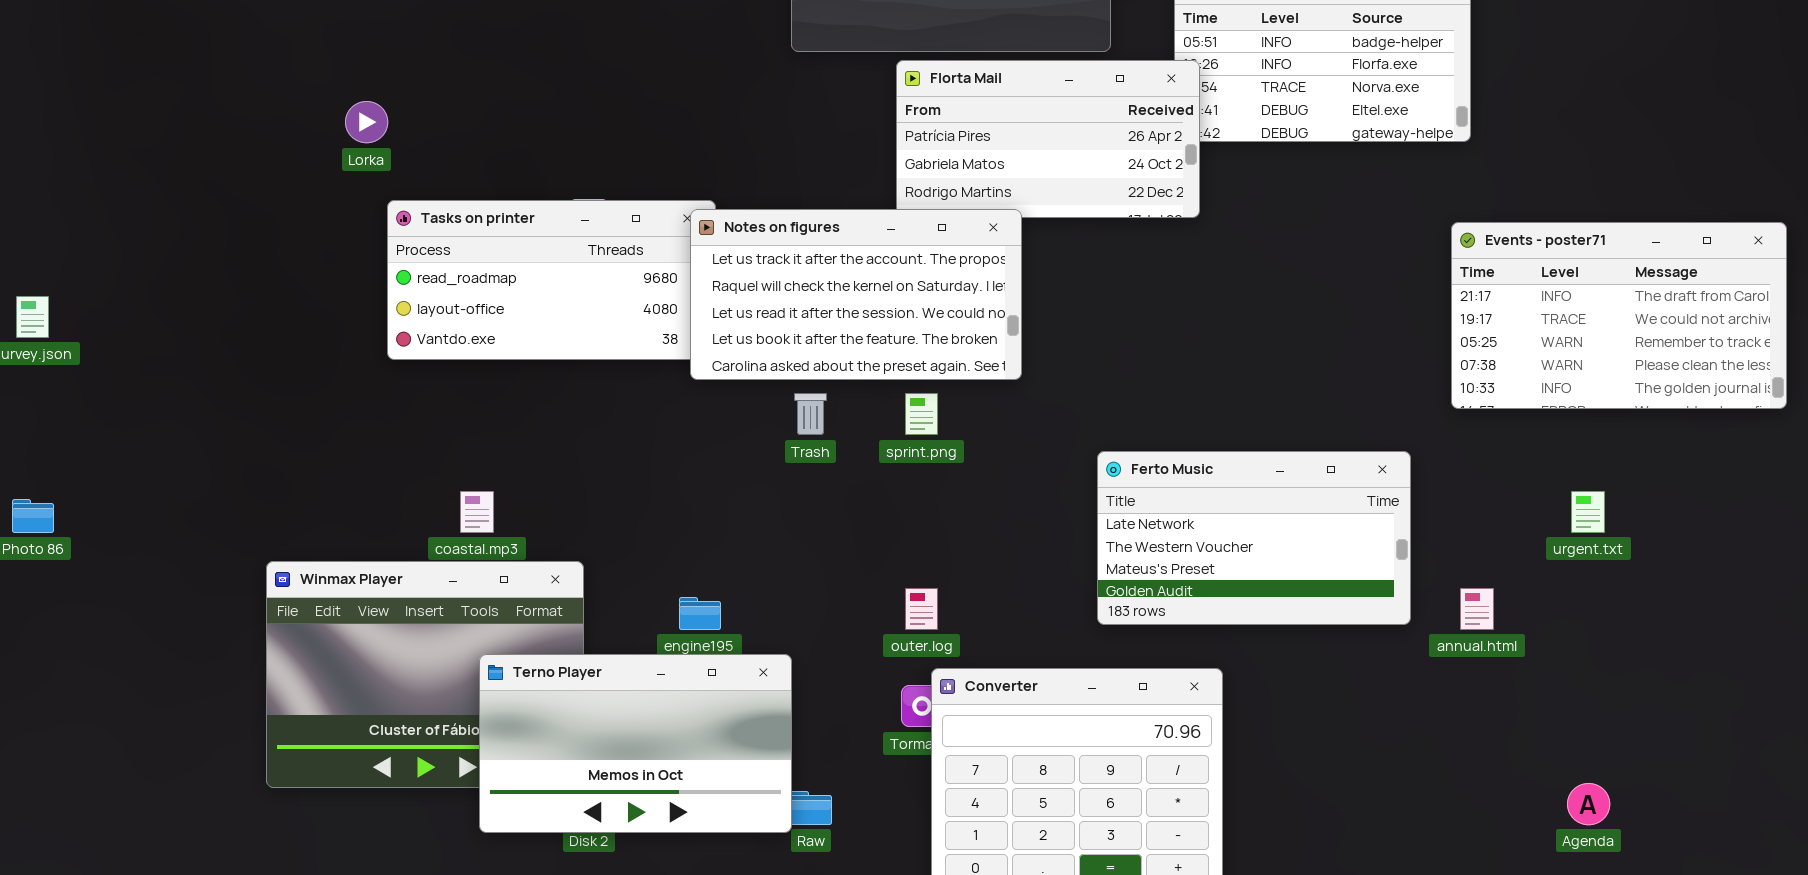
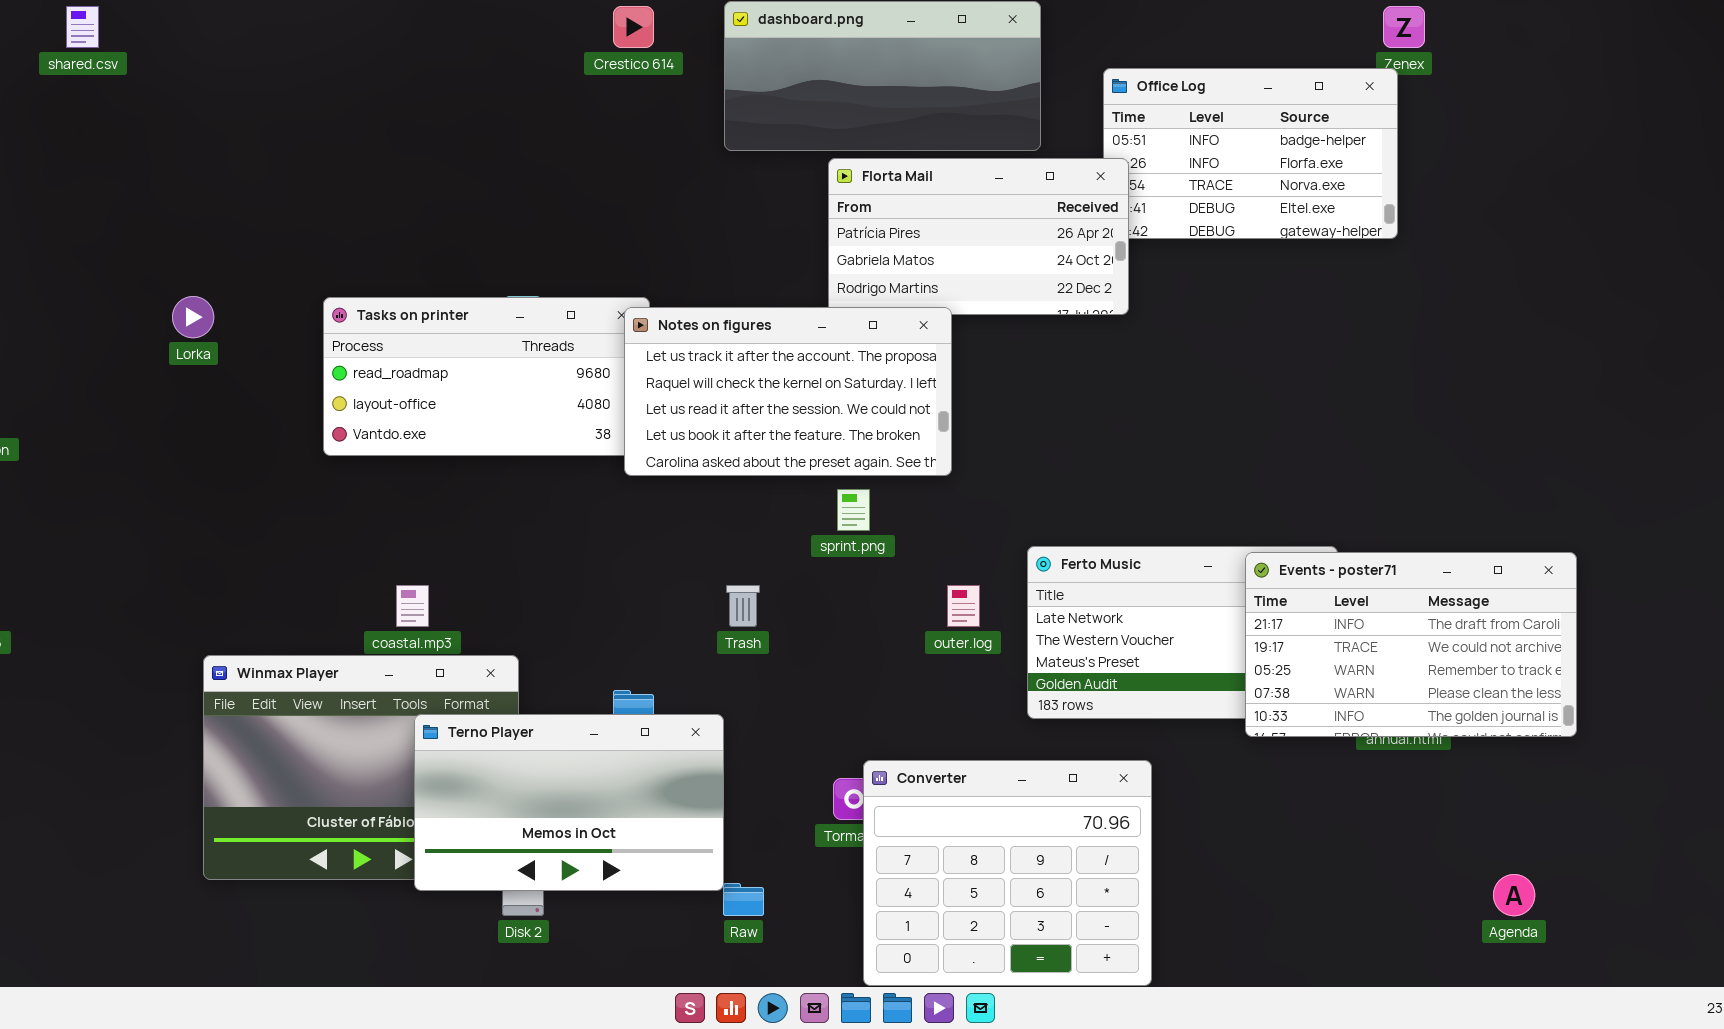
Lorka: [345,101,388,143] -> [172,296,214,338], moved
Events - poster71: [1451,222,1787,409] -> [1245,552,1577,737], moved
Trash: [794,393,827,435] -> [726,585,760,627], moved
outer.log: [905,588,938,630] -> [947,585,980,627], moved
Terno Player: [479,654,792,833] -> [414,714,724,891], moved

